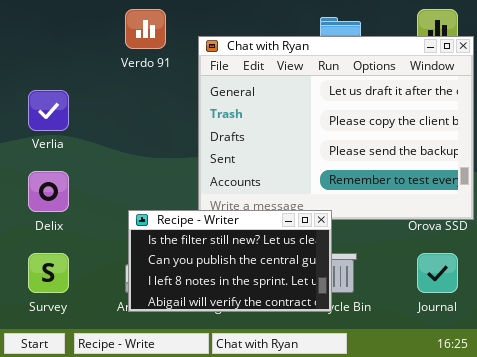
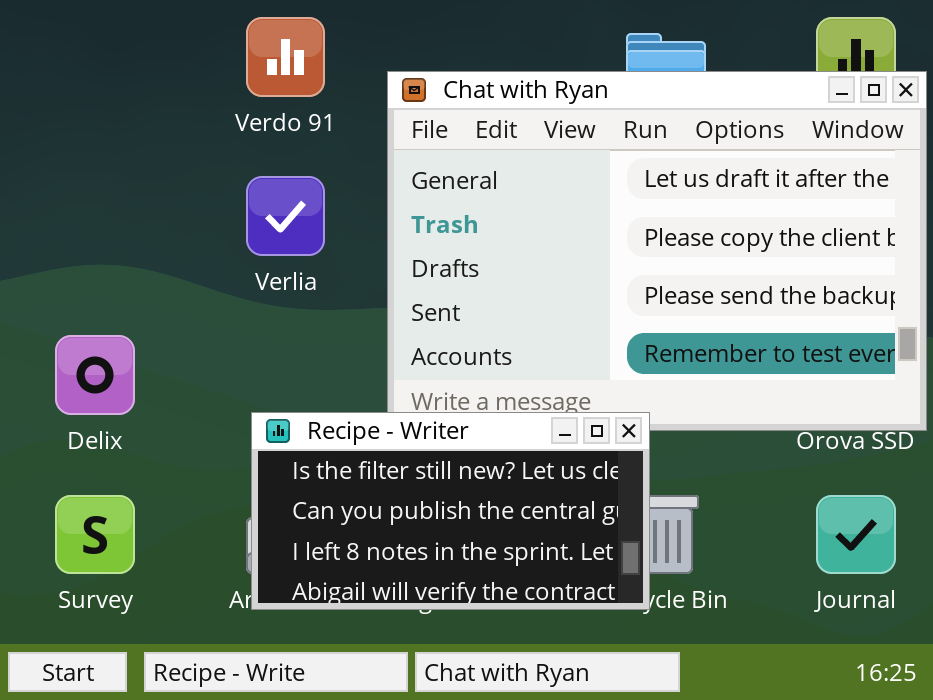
Verlia: [28,90,69,131] -> [246,176,325,256], moved

